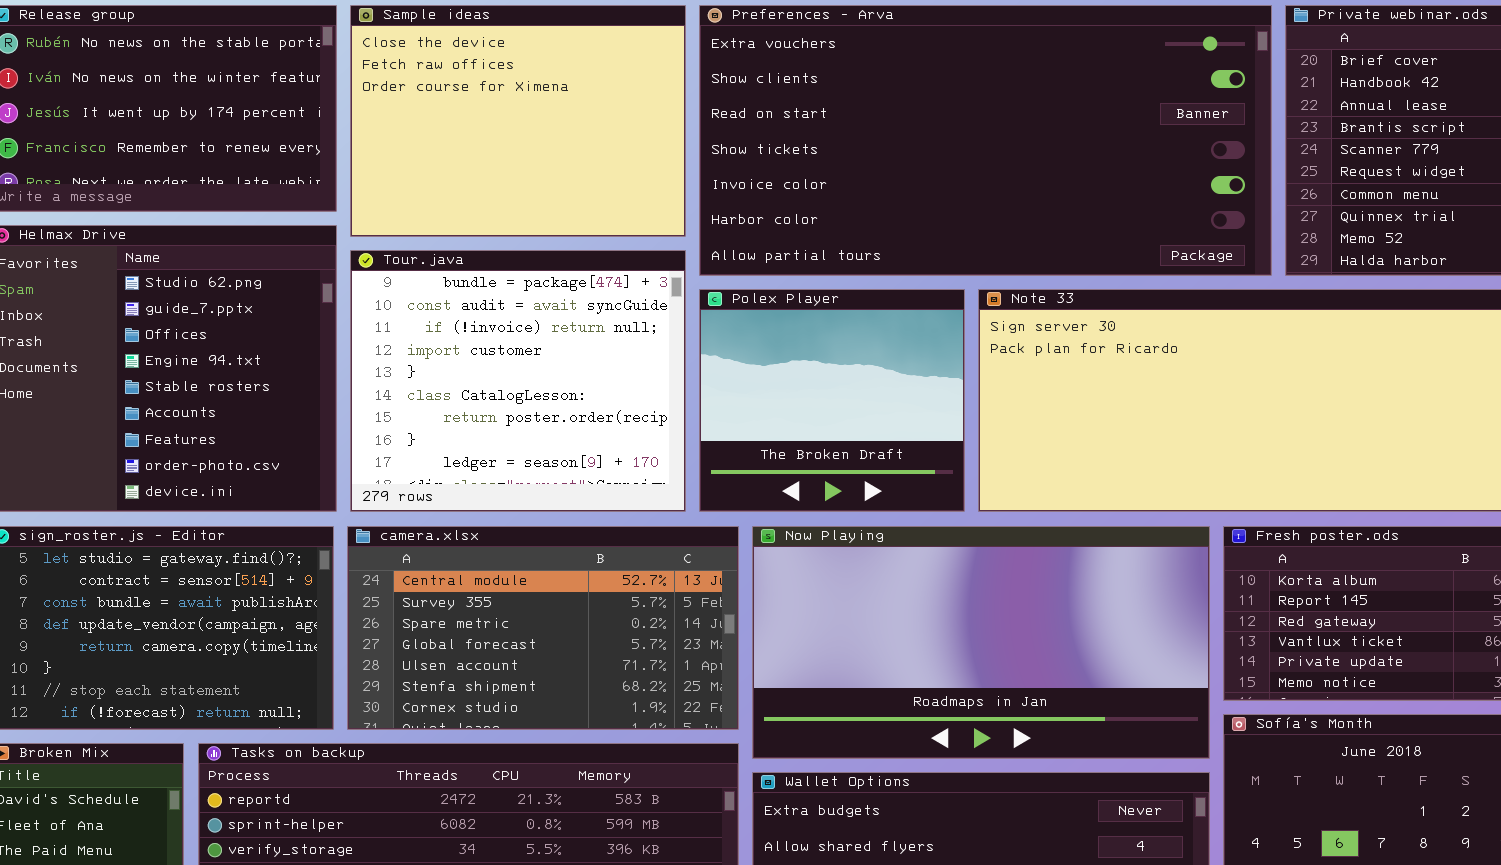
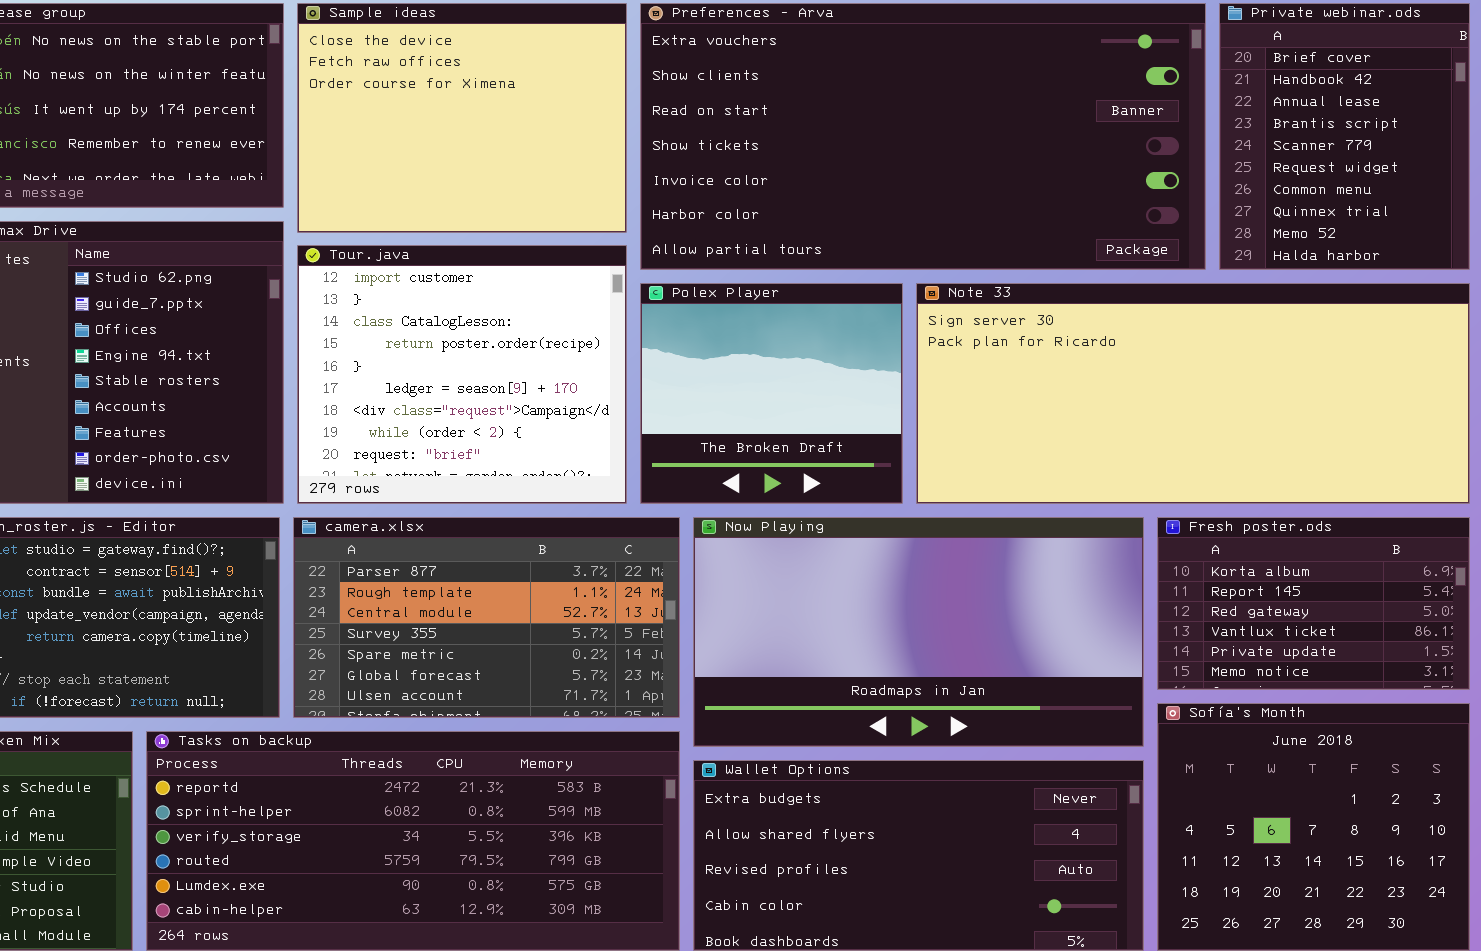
Tour.java: [350,250,686,512] -> [297,245,627,504], scrolled down 3 rows
camera.xlsx: [347,526,739,730] -> [293,517,680,718], scrolled up 2 rows

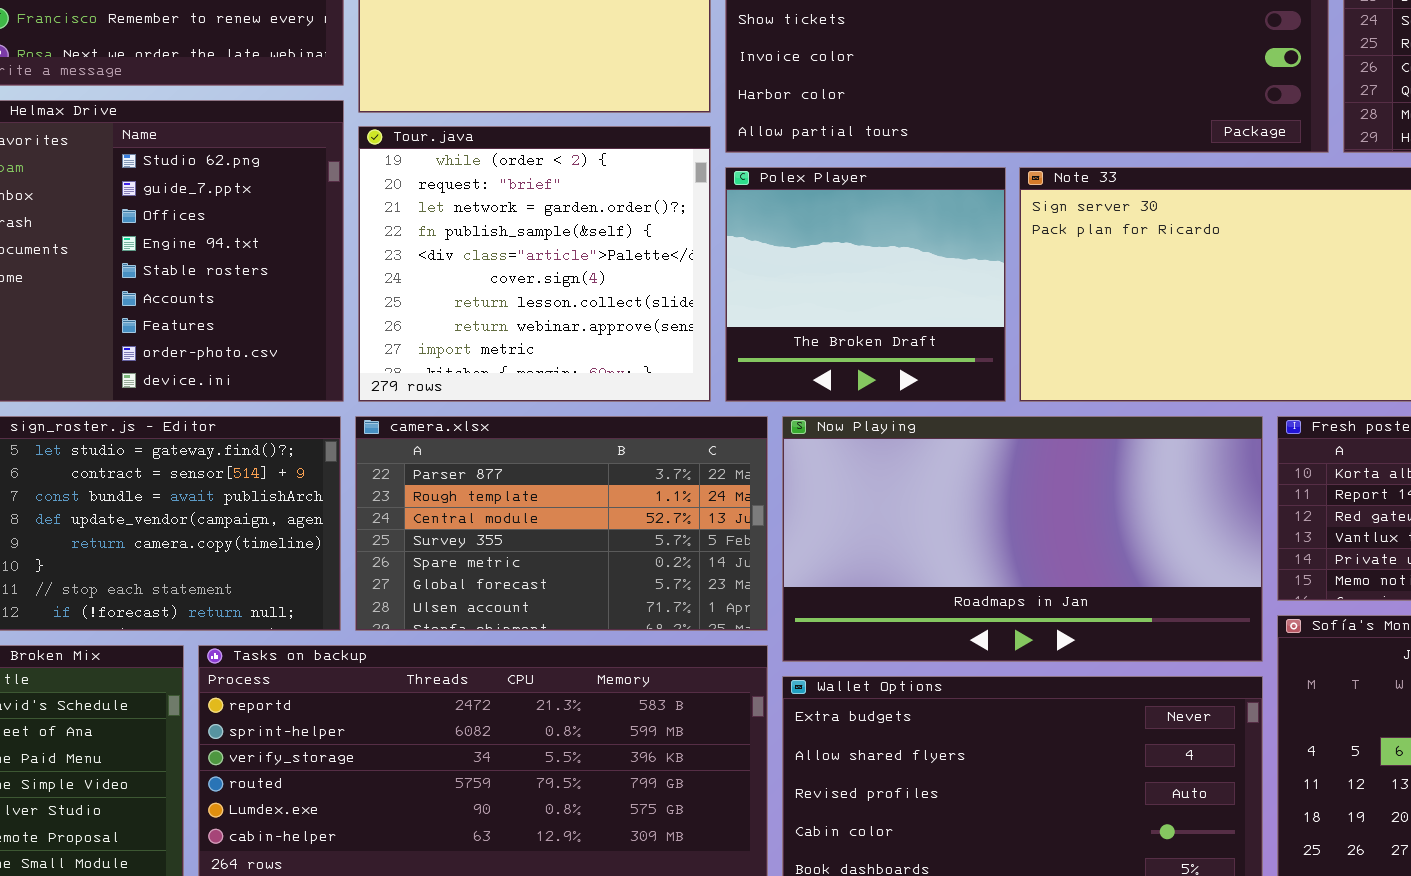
Tour.java: [297,245,627,504] -> [358,126,711,402], scrolled down 7 rows

